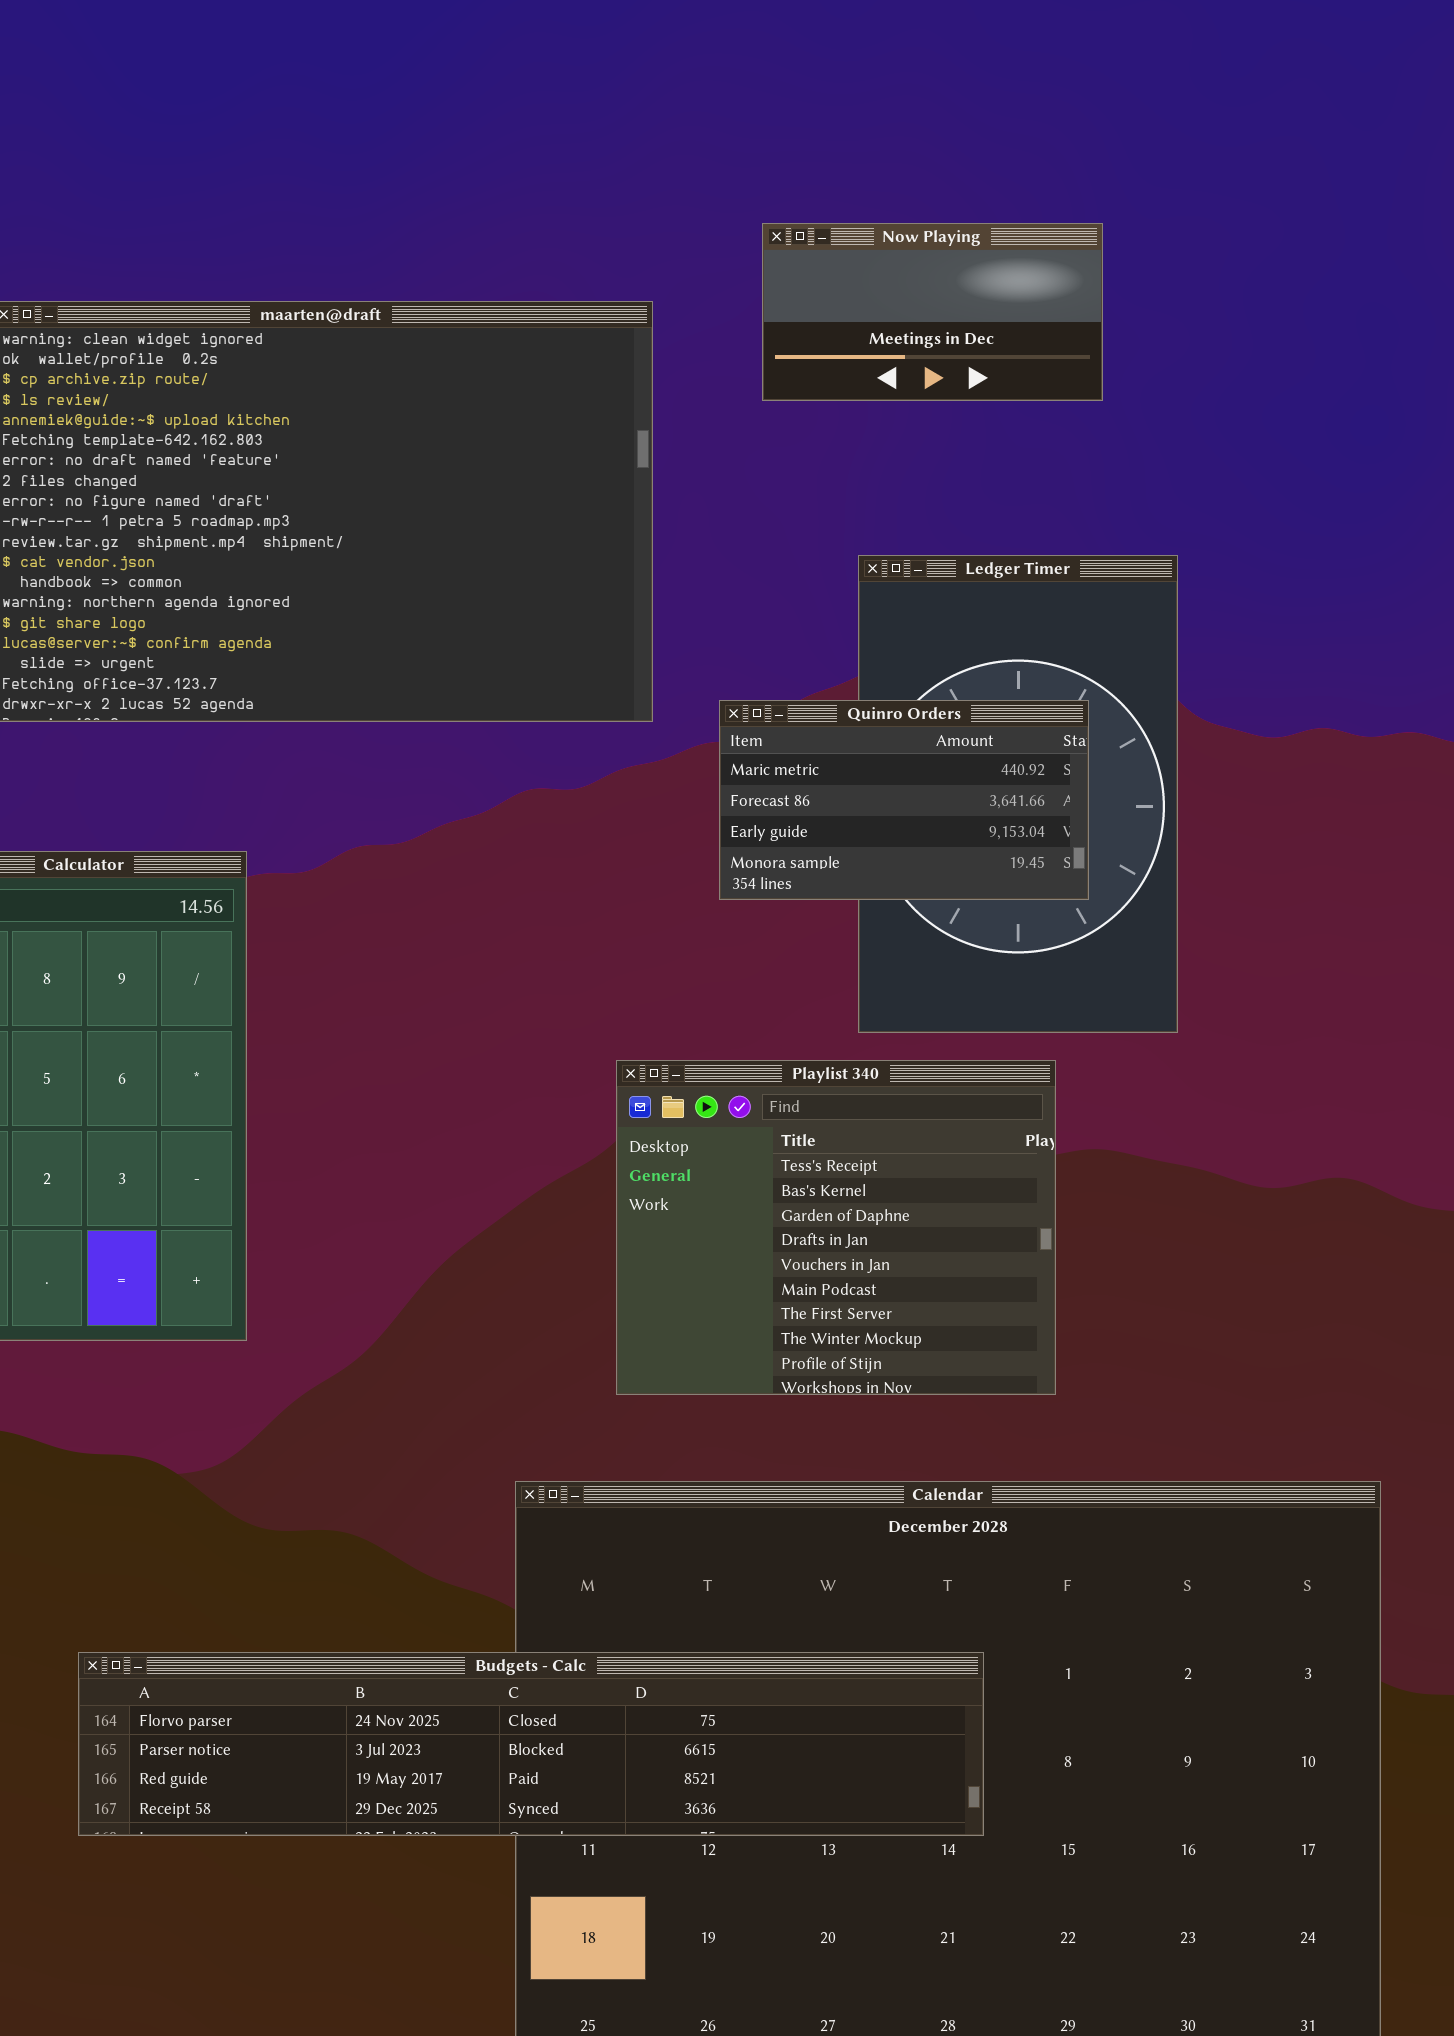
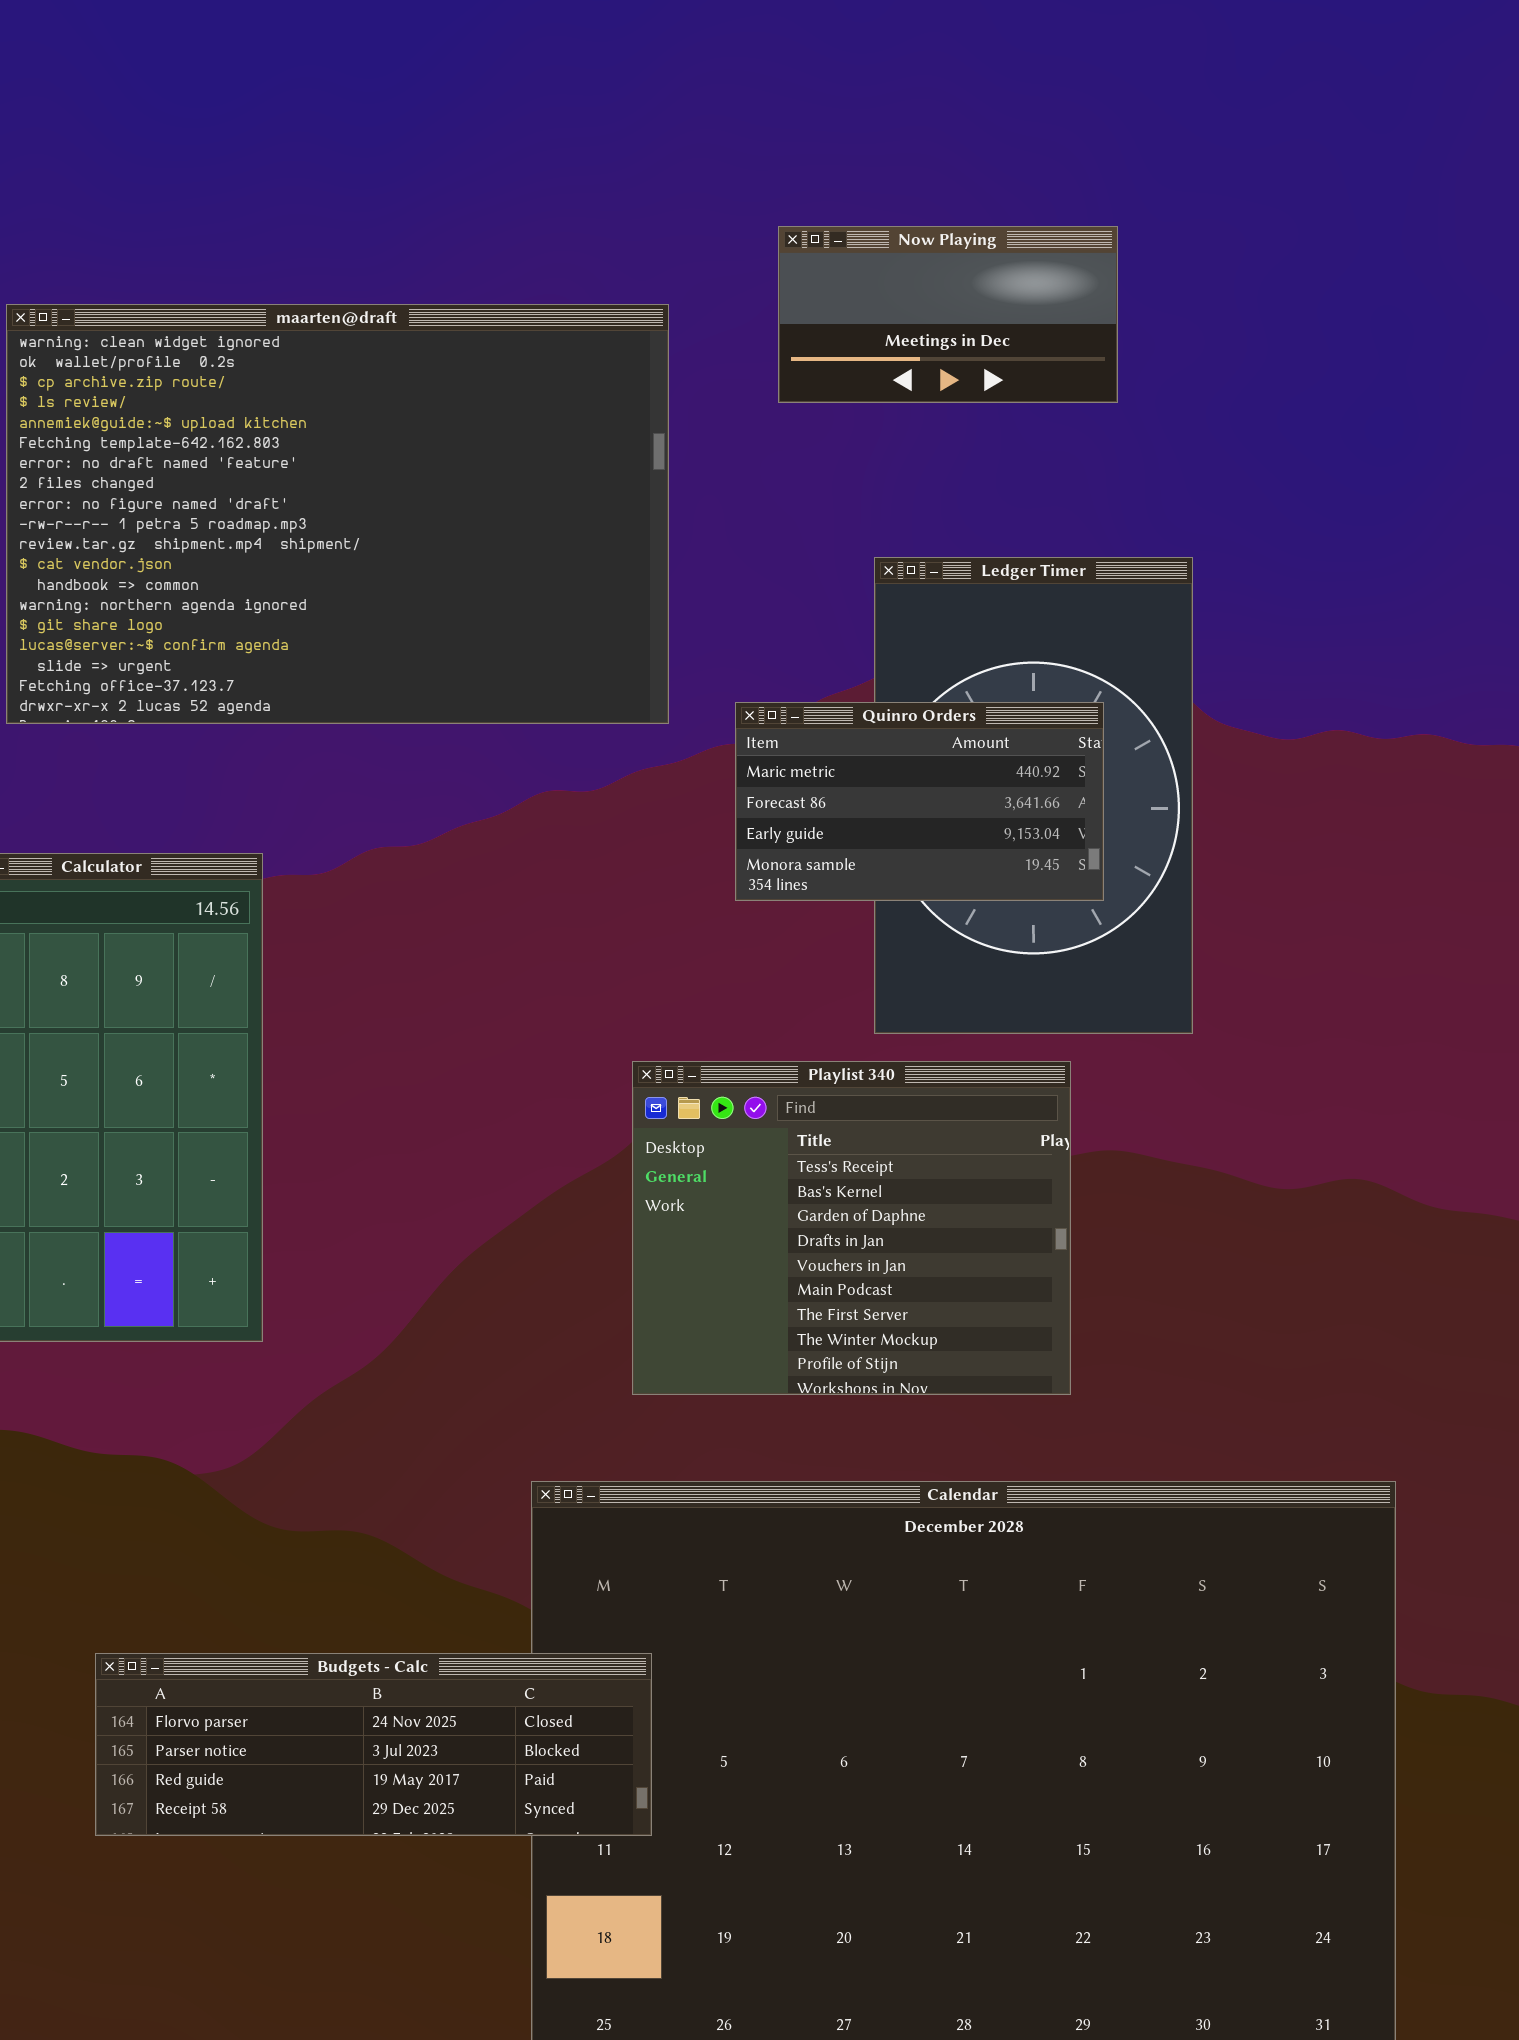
Budgets - Calc: [78,1652,984,1836] -> [95,1653,652,1836], resized

